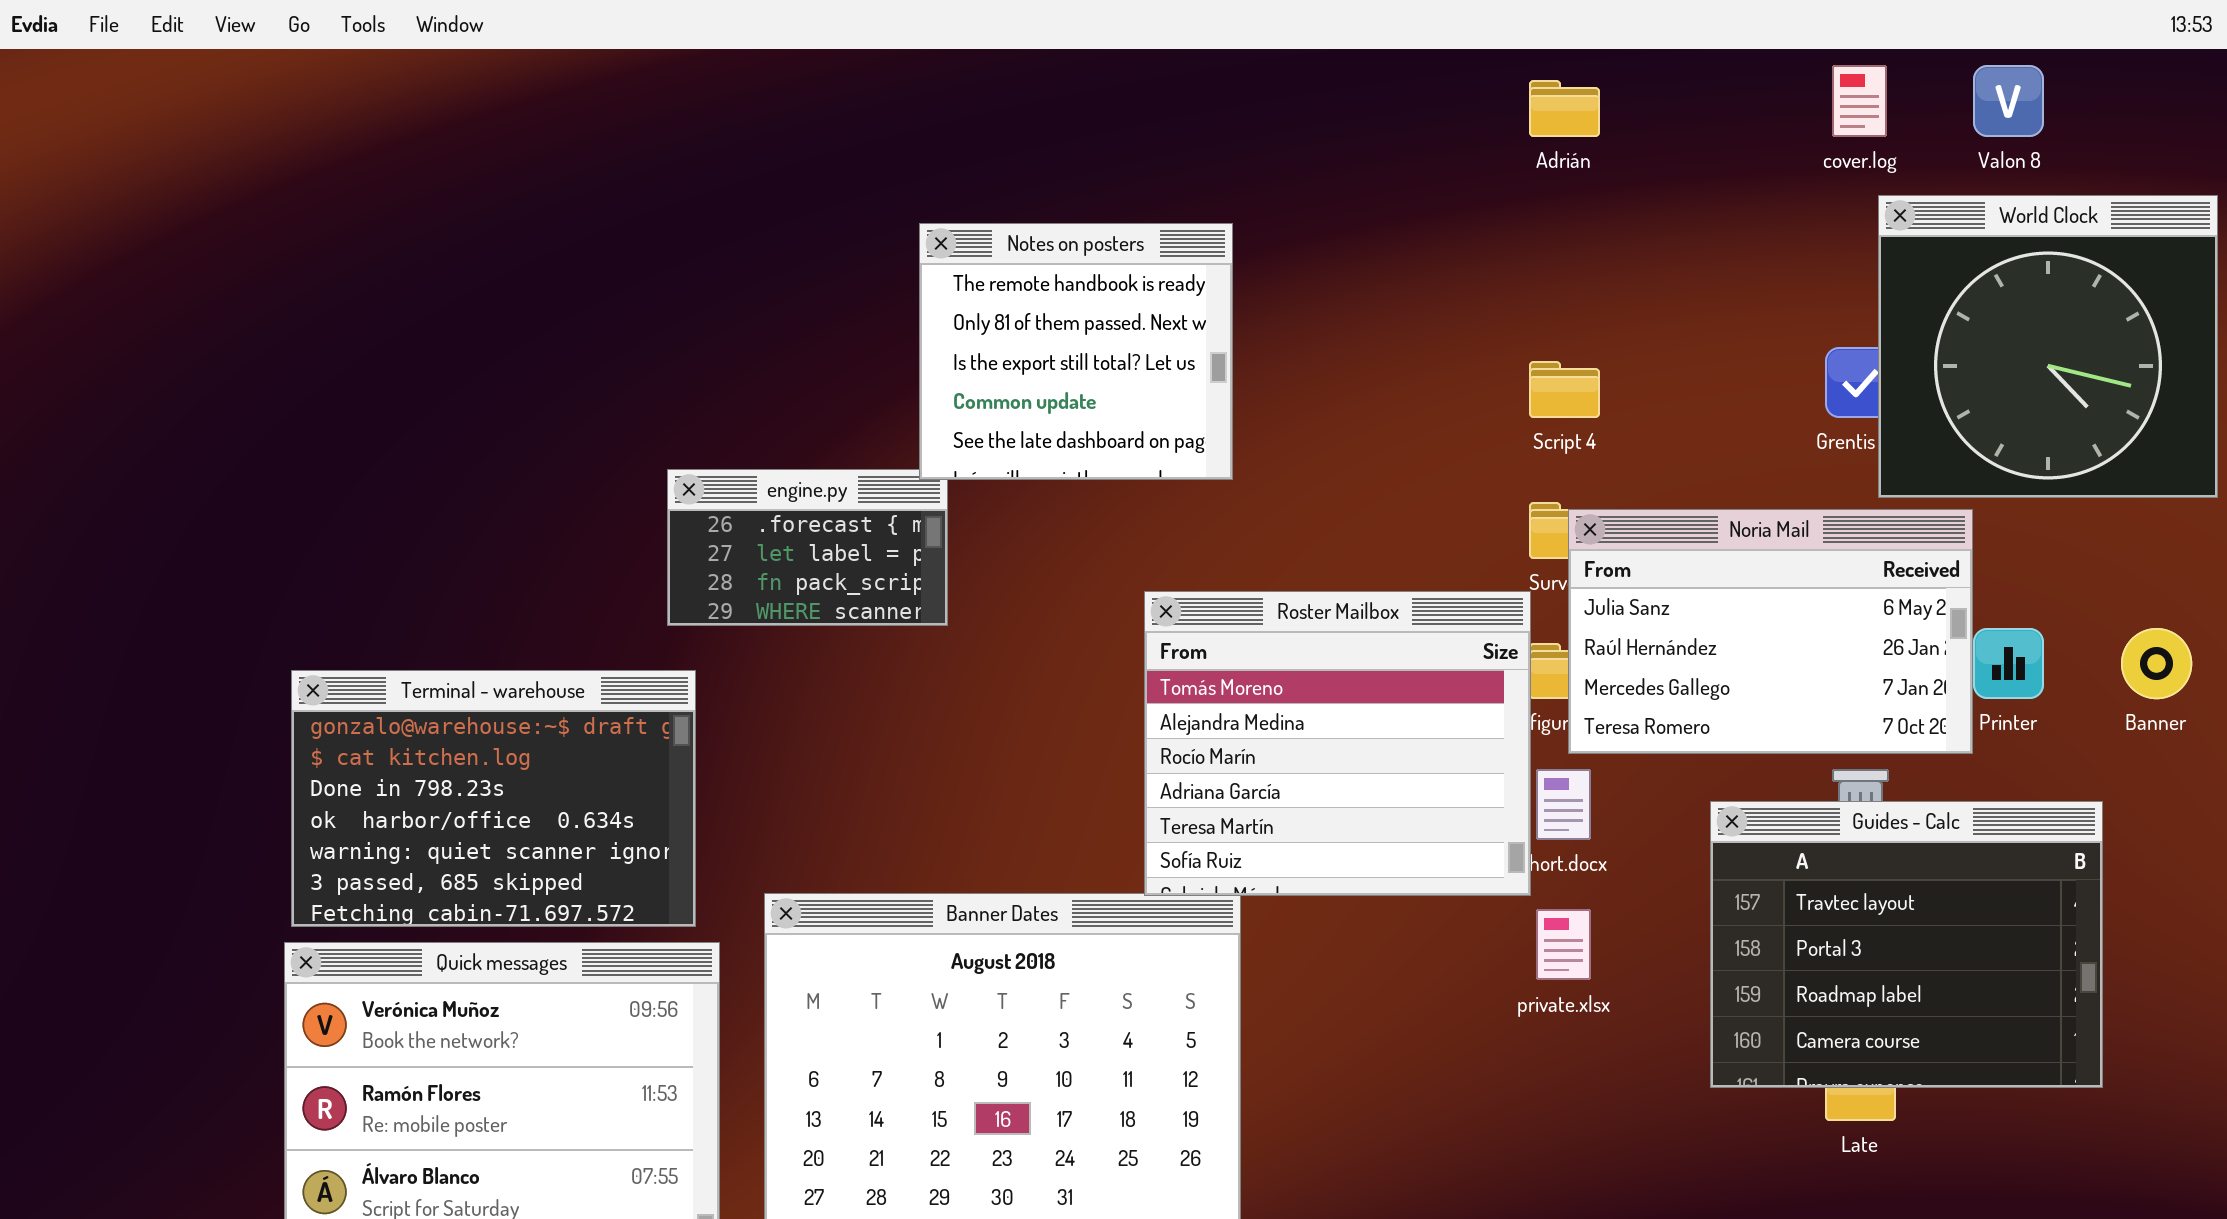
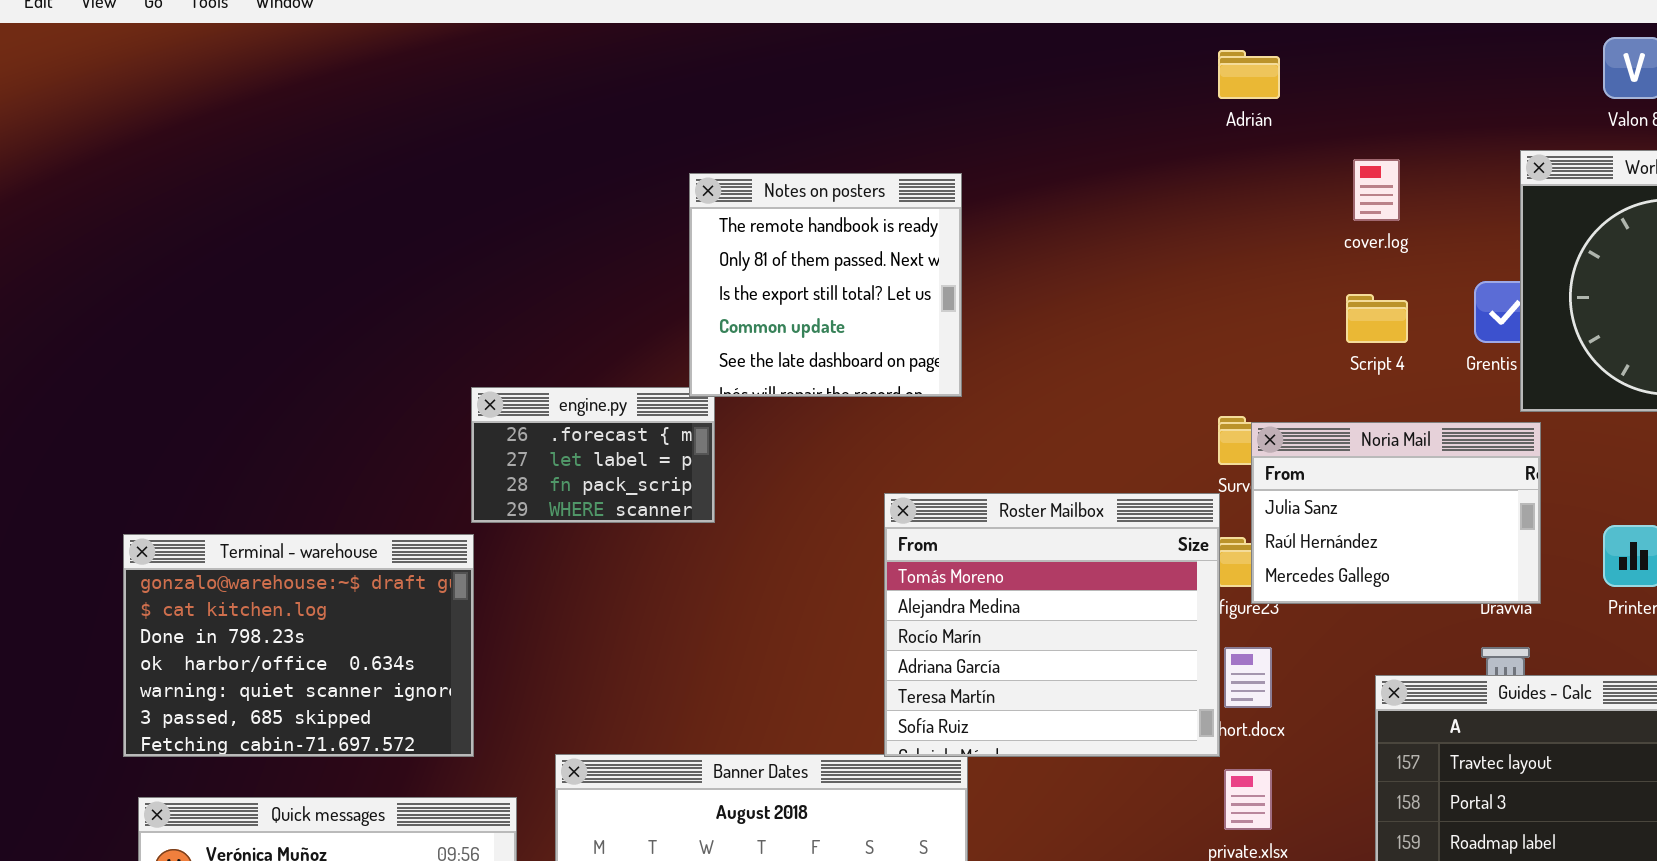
cover.log: [1832,65,1887,137] -> [1353,159,1400,221], moved
Script 4: [1529,361,1600,418] -> [1346,294,1408,343], moved
Noria Mail: [1568,509,1973,754] -> [1251,422,1541,604], resized
Terminal - warehouse: [291,670,696,927] -> [123,534,474,757], moved

